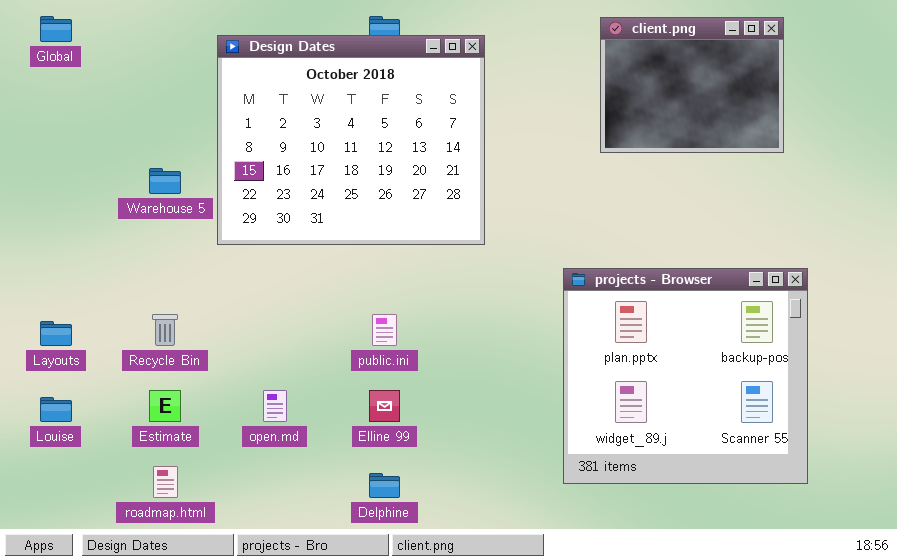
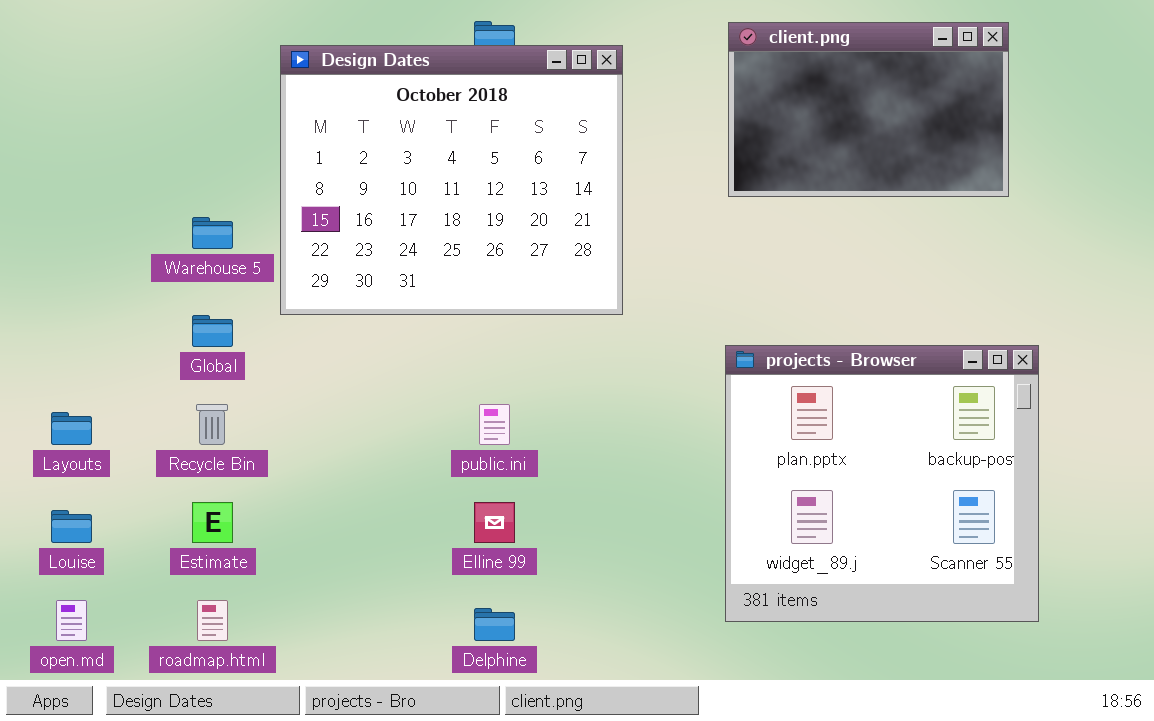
Global: [40,16,72,42] -> [192,315,233,347], moved
client.png: [600,17,784,153] -> [728,22,1009,197], resized
open.md: [263,390,287,422] -> [56,600,87,641], moved

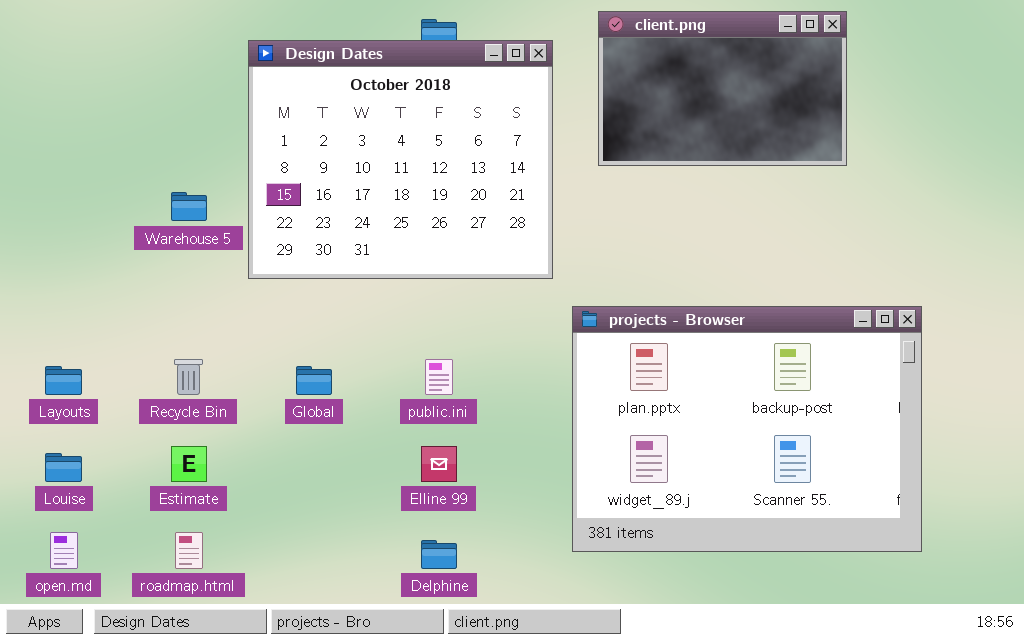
client.png: [728,22,1009,197] -> [598,11,847,166], moved
Global: [192,315,233,347] -> [296,366,332,395], moved
projects - Browser: [725,345,1039,622] -> [572,306,922,552], resized

